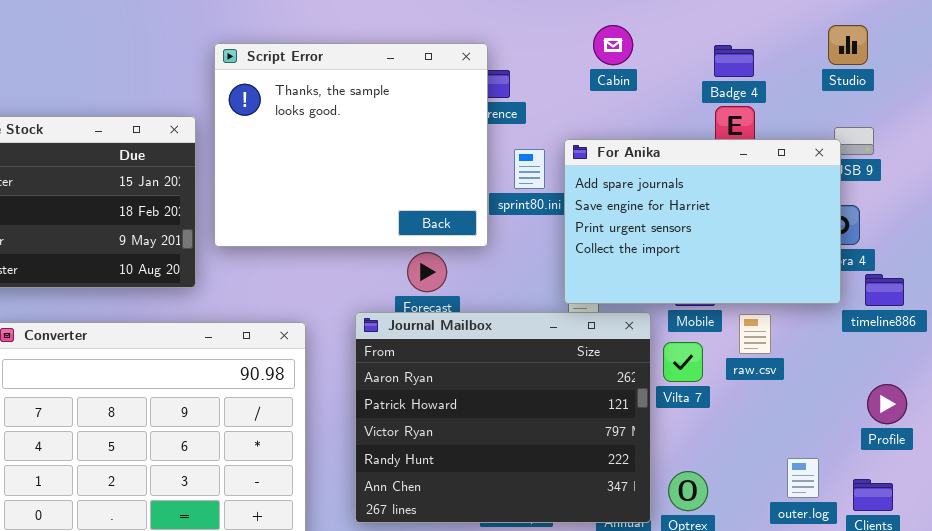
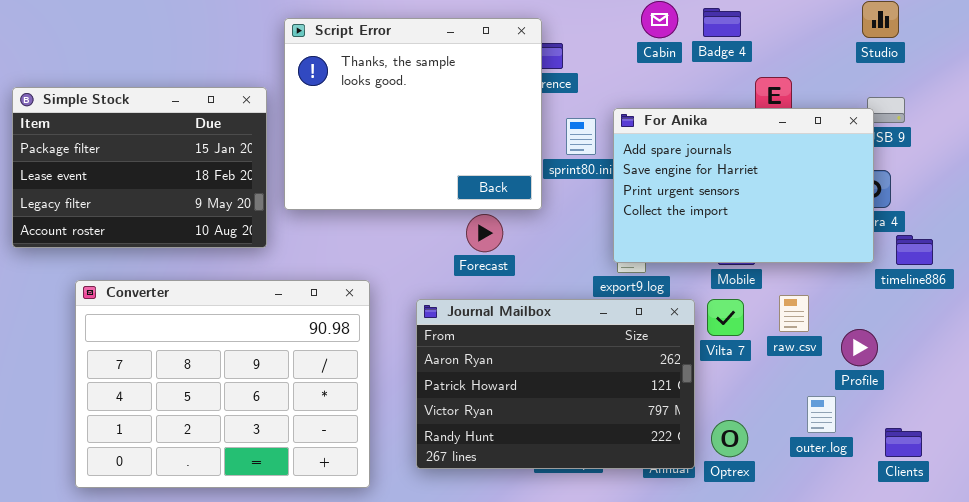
Badge 4: [714,45,754,77] -> [703,8,741,37], moved
Journal Mailbox: [355,312,651,523] -> [416,299,695,469], resized
raw.csv: [739,314,771,354] -> [779,295,809,332], moved
Profile: [867,384,907,424] -> [841,329,878,366], moved
outer.log: [787,458,819,498] -> [807,396,836,433], moved

